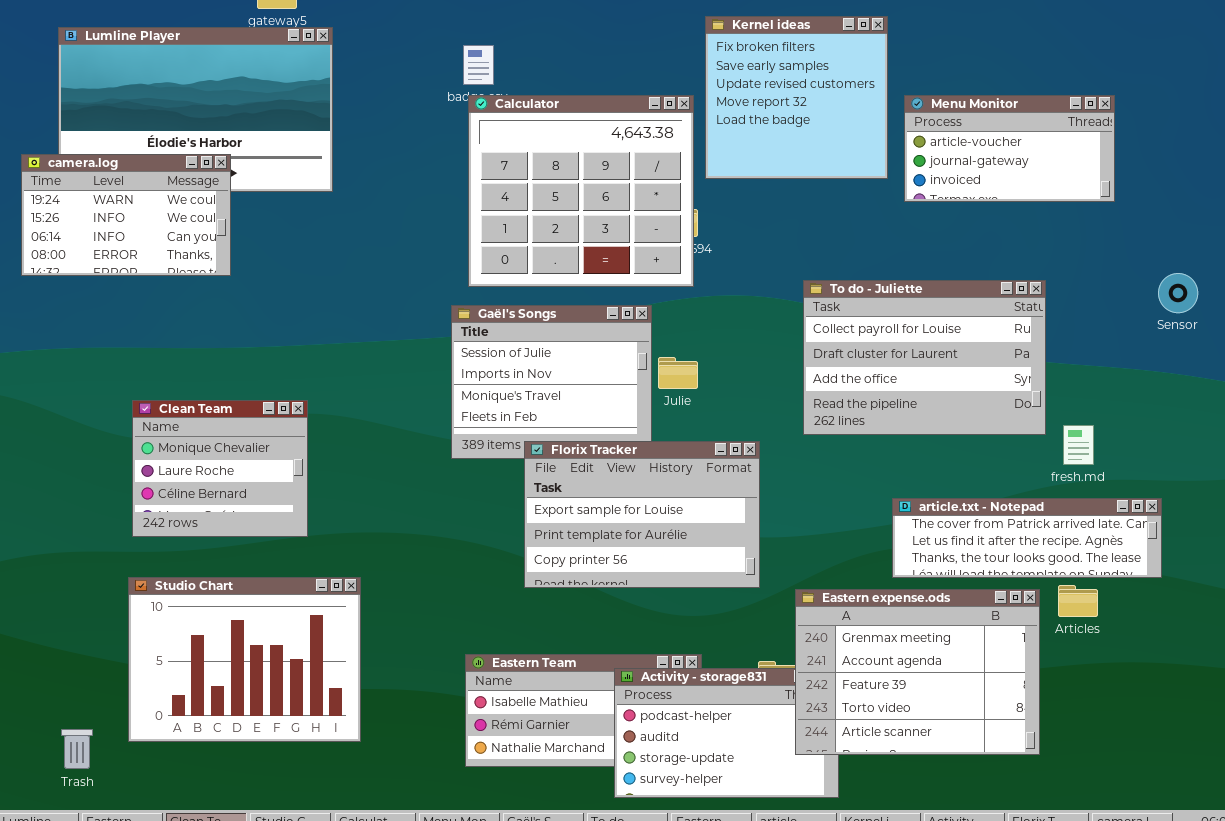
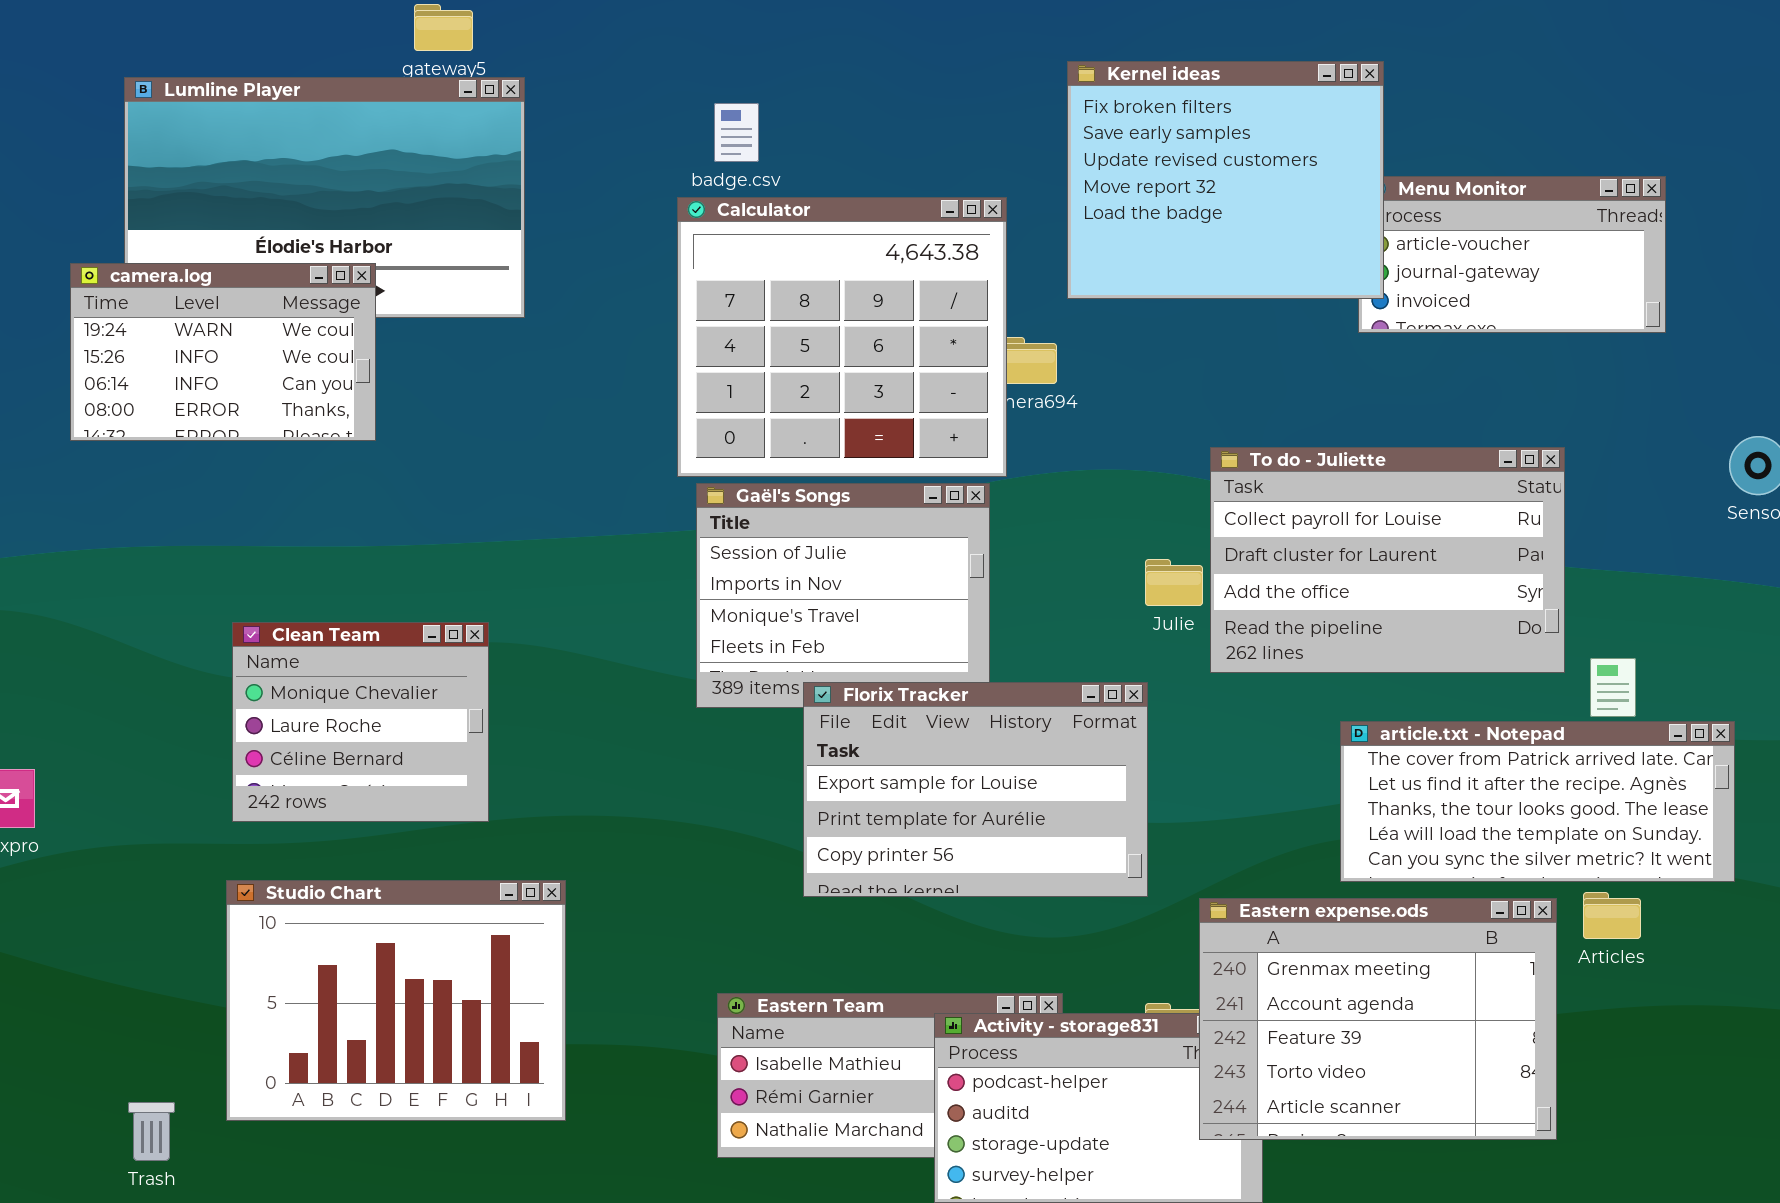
Kernel ideas: [705,16,888,179] -> [1067,61,1384,299], resized
Calculator: [468,95,694,287] -> [677,197,1007,477], moved
Julie: [658,357,698,389] -> [1145,559,1203,606], moved
article.txt - Notepad: [892,498,1162,578] -> [1340,721,1735,882], resized

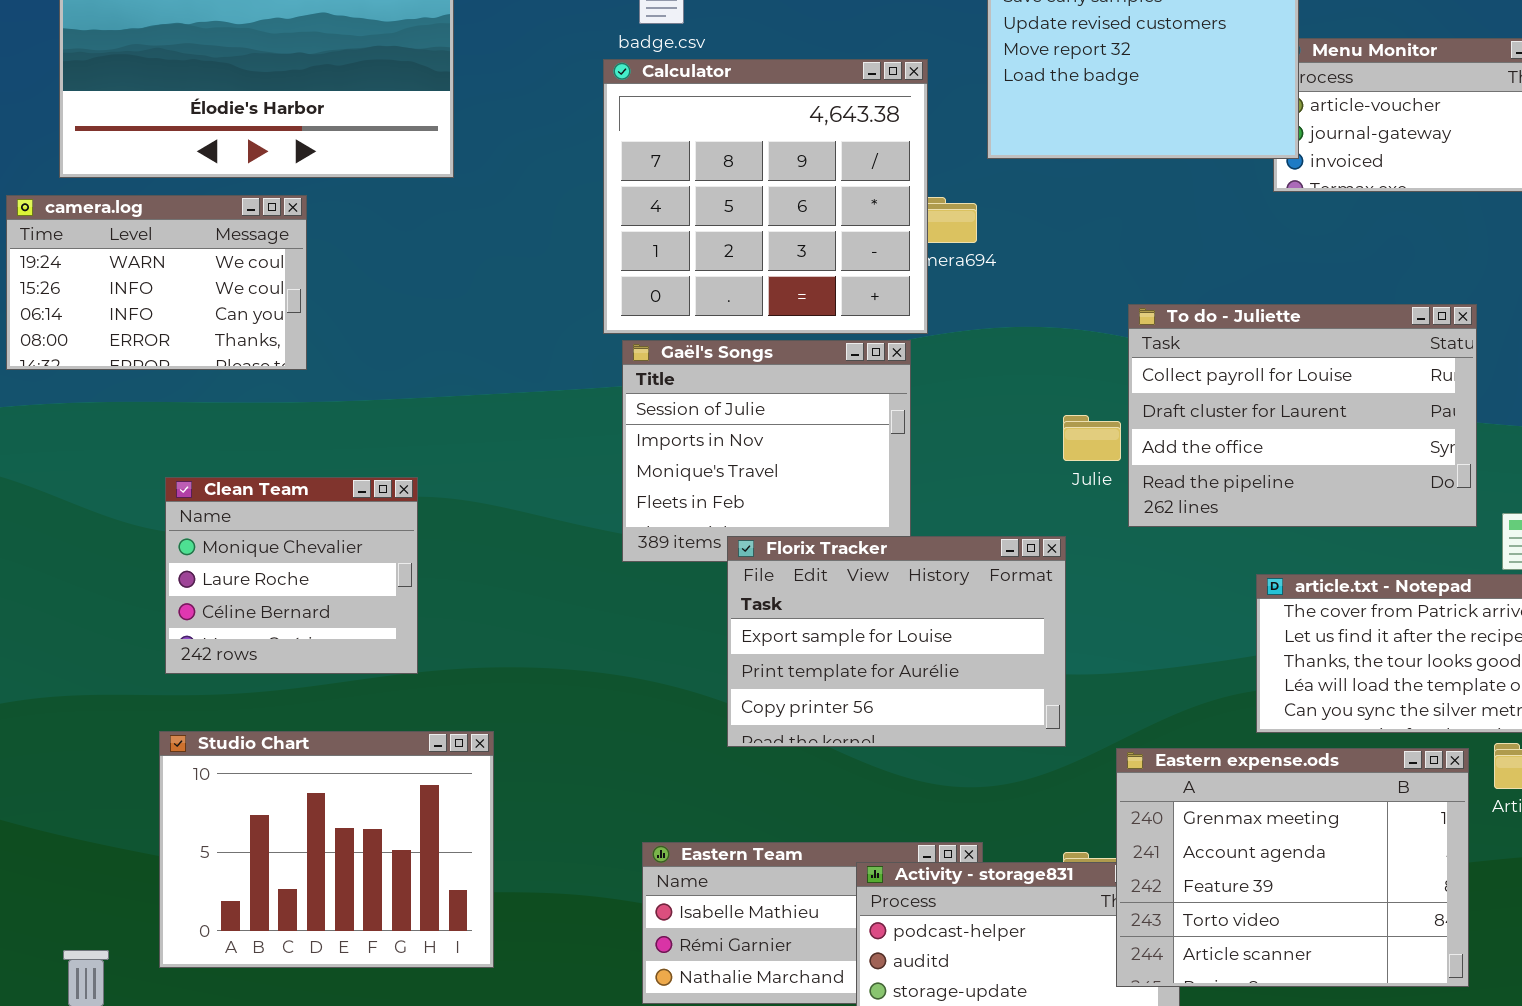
camera.log: [70,263,376,441] -> [6,195,307,370], moved

